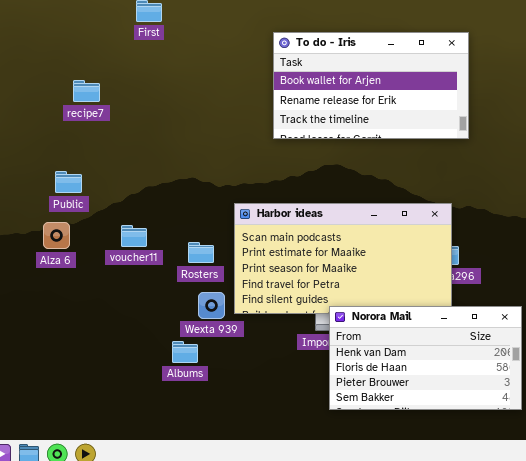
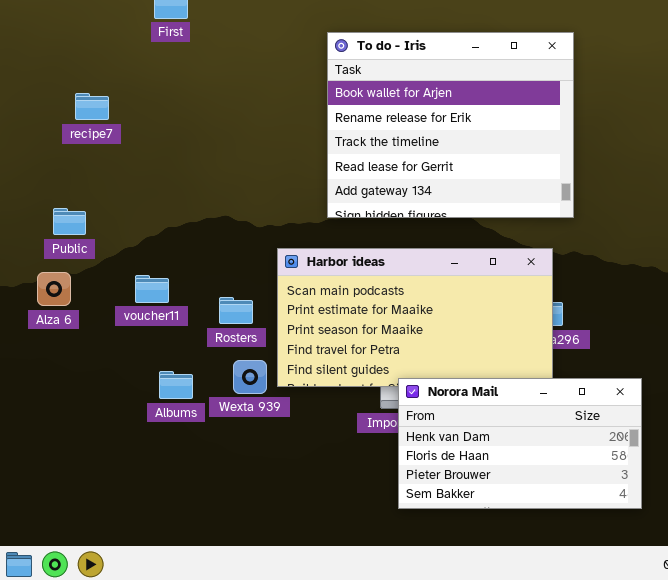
To do - Iris: [273,32,469,139] -> [327,32,574,218], resized
Albums: [172,341,198,363] -> [159,371,193,399], moved

